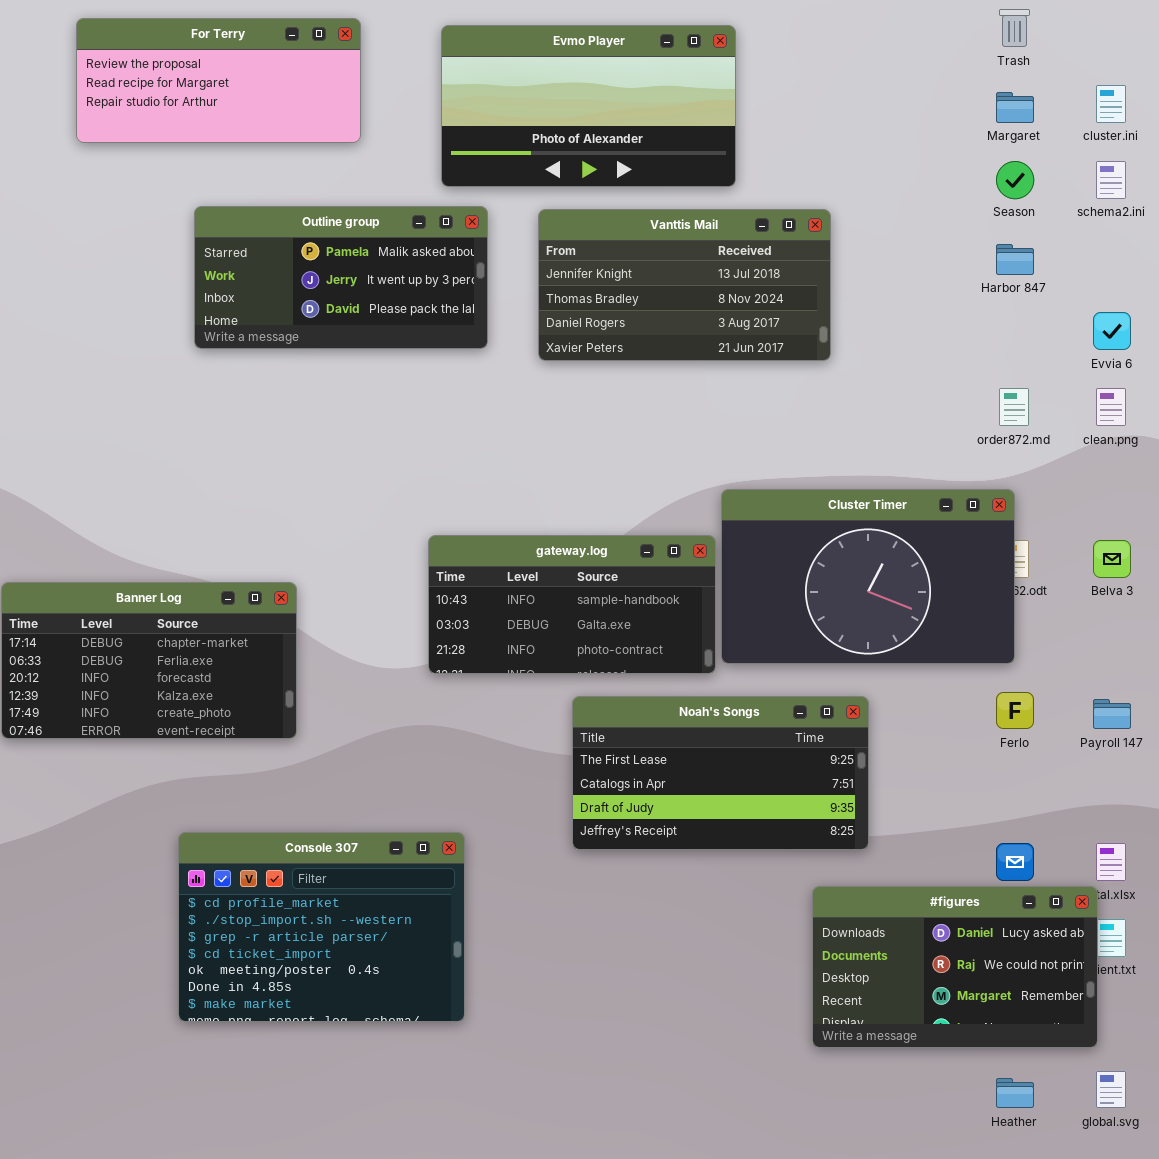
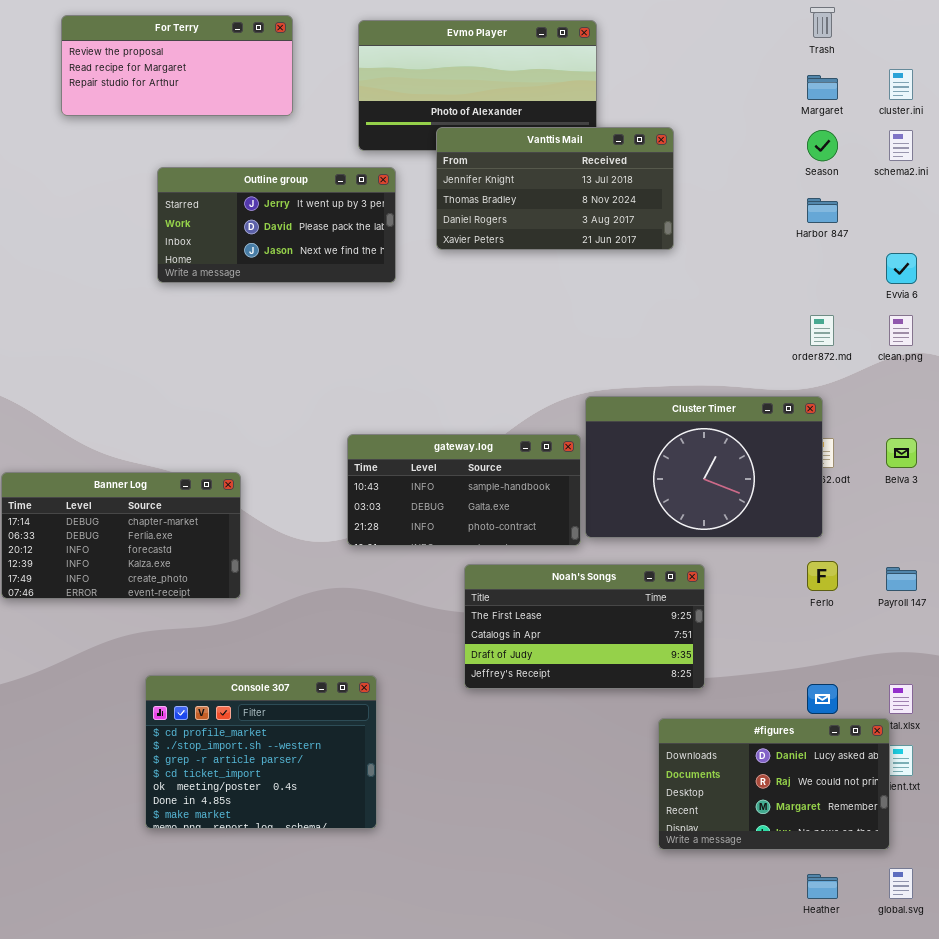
Outline group: [194,206,488,349] -> [157,167,396,283], scrolled down 1 row
Vanttis Mail: [538,209,831,361] -> [436,127,674,250], moved

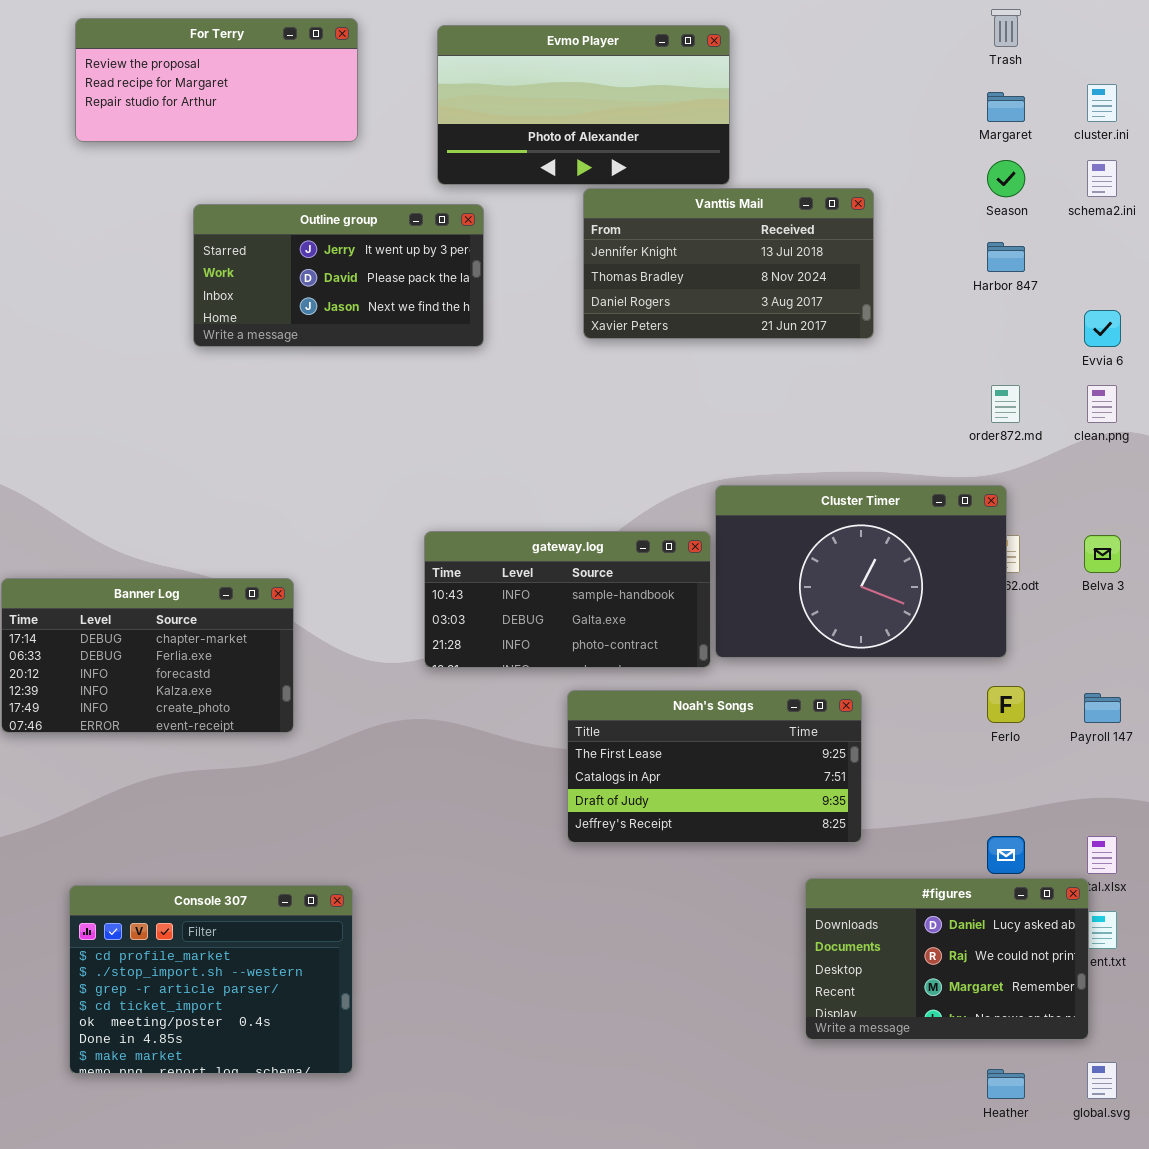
Vanttis Mail: [436,127,674,250] -> [583,188,874,339], moved
Console 307: [145,675,377,829] -> [69,885,353,1074], moved

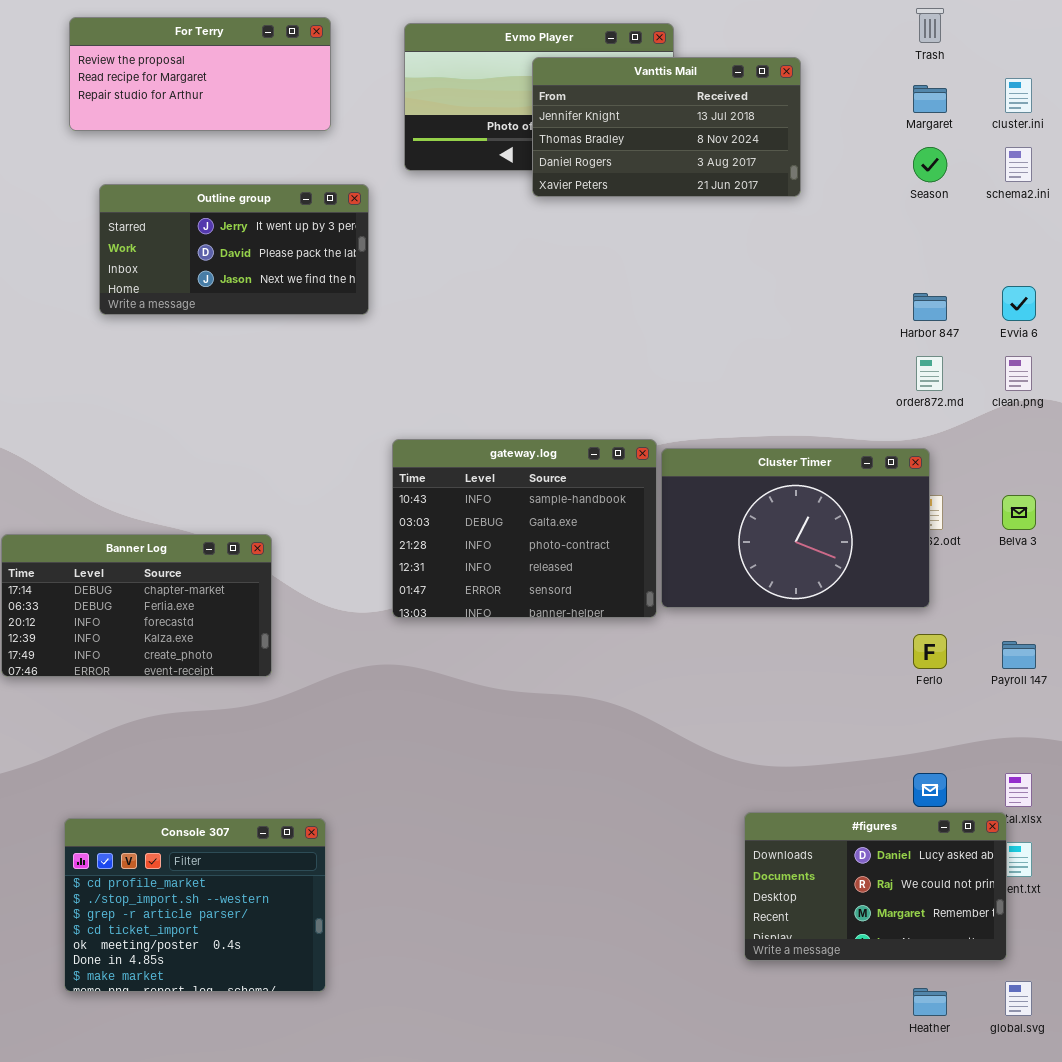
Vanttis Mail: [583,188,874,339] -> [532,57,801,197], moved
Outline group: [193,204,484,347] -> [99,184,369,315], moved
Harbor 847: [987,242,1025,272] -> [913,293,947,321], moved
gateway.log: [424,531,711,668] -> [392,439,657,618], resized
Noah's Songs: [567,690,862,843] -> none, closed

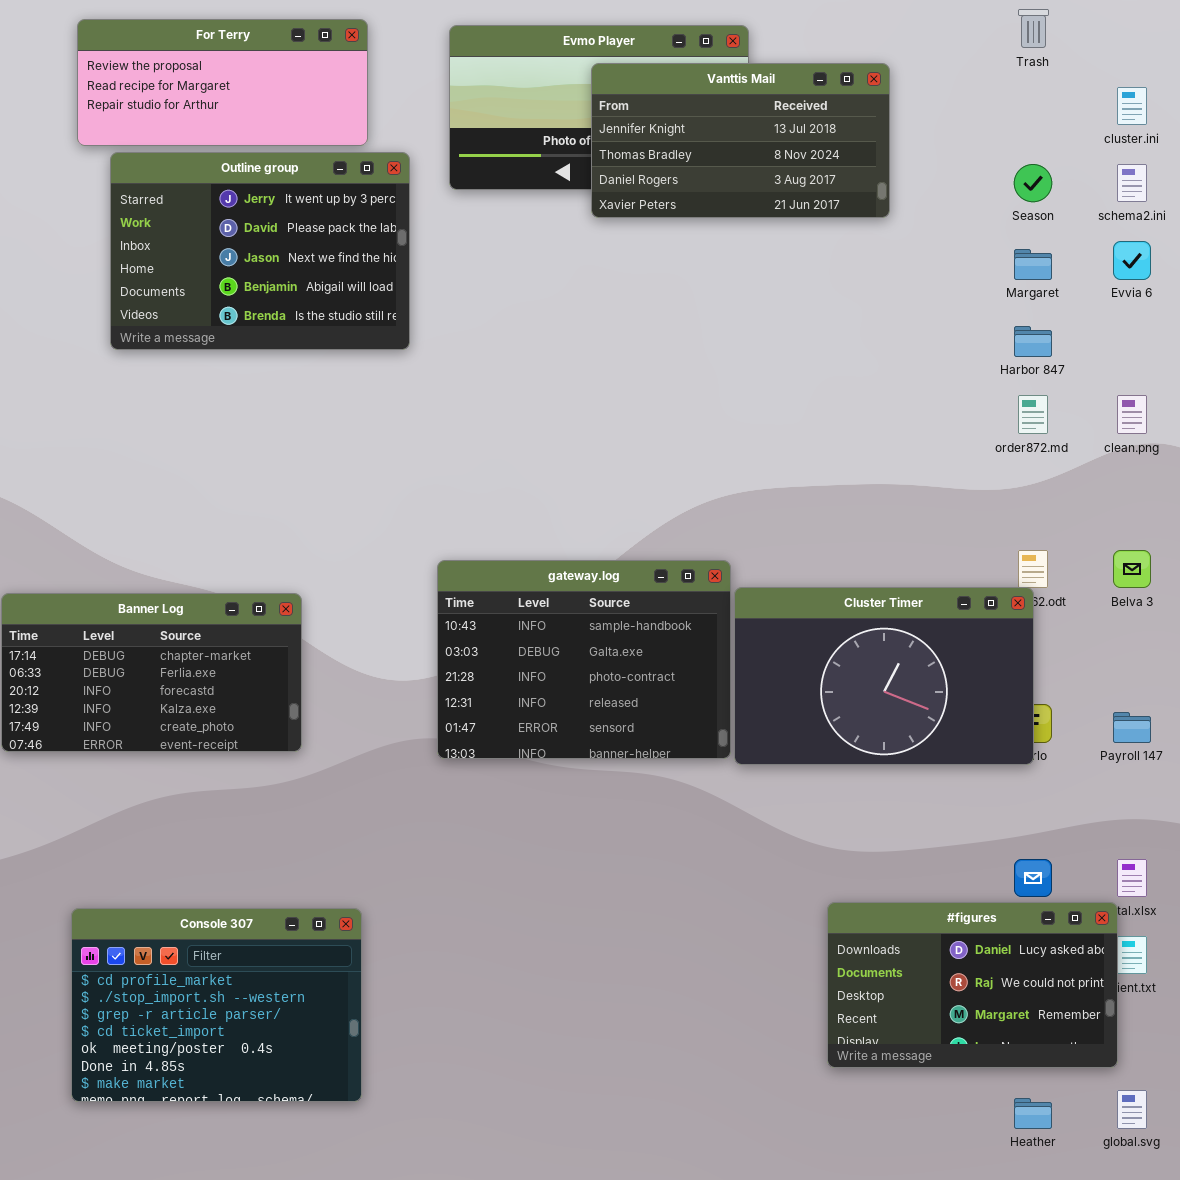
Margaret: [913,85,947,113] -> [1014,249,1052,280], moved
Outline group: [99,184,369,315] -> [110,152,410,350], resized
Evvia 6: [1002,286,1036,321] -> [1113,241,1151,280], moved
gateway.log: [392,439,657,618] -> [437,560,731,759], moved
Cluster Timer: [661,448,930,608] -> [734,587,1034,765], moved

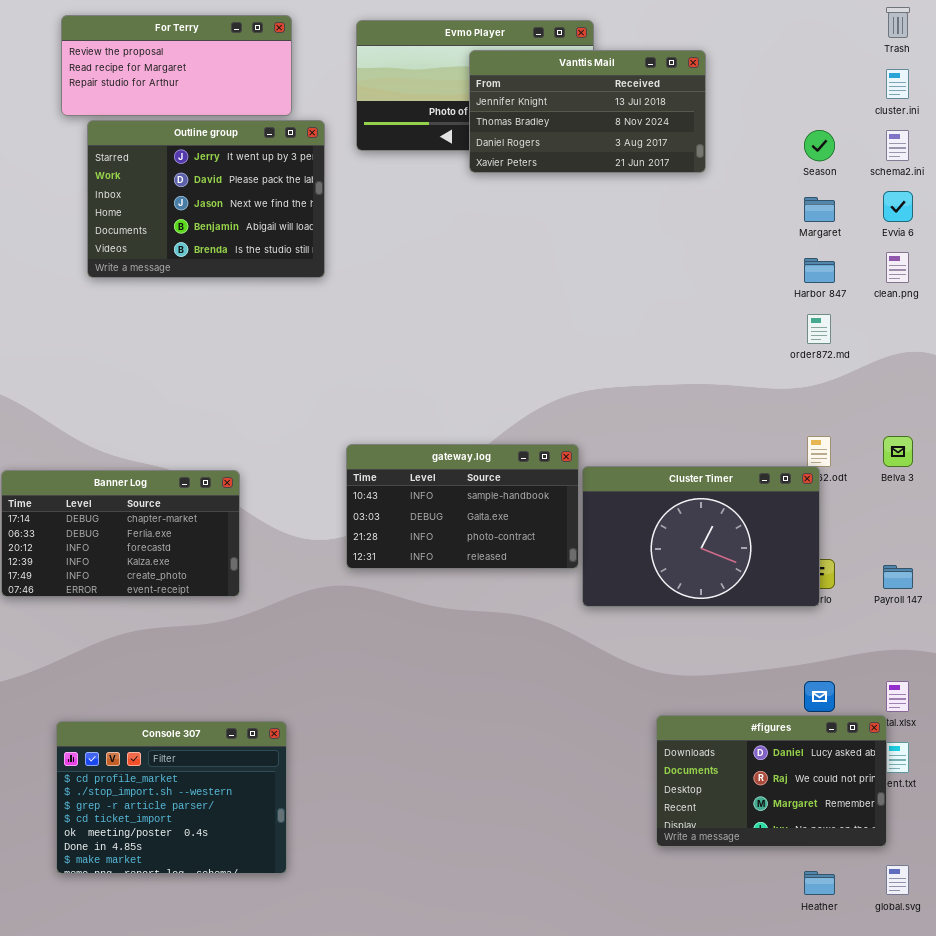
Trash: [1018,9,1049,48] -> [886,7,910,38], moved
clean.png: [1117,395,1147,434] -> [886,252,909,283], moved
gateway.log: [437,560,731,759] -> [346,444,579,569], resized

